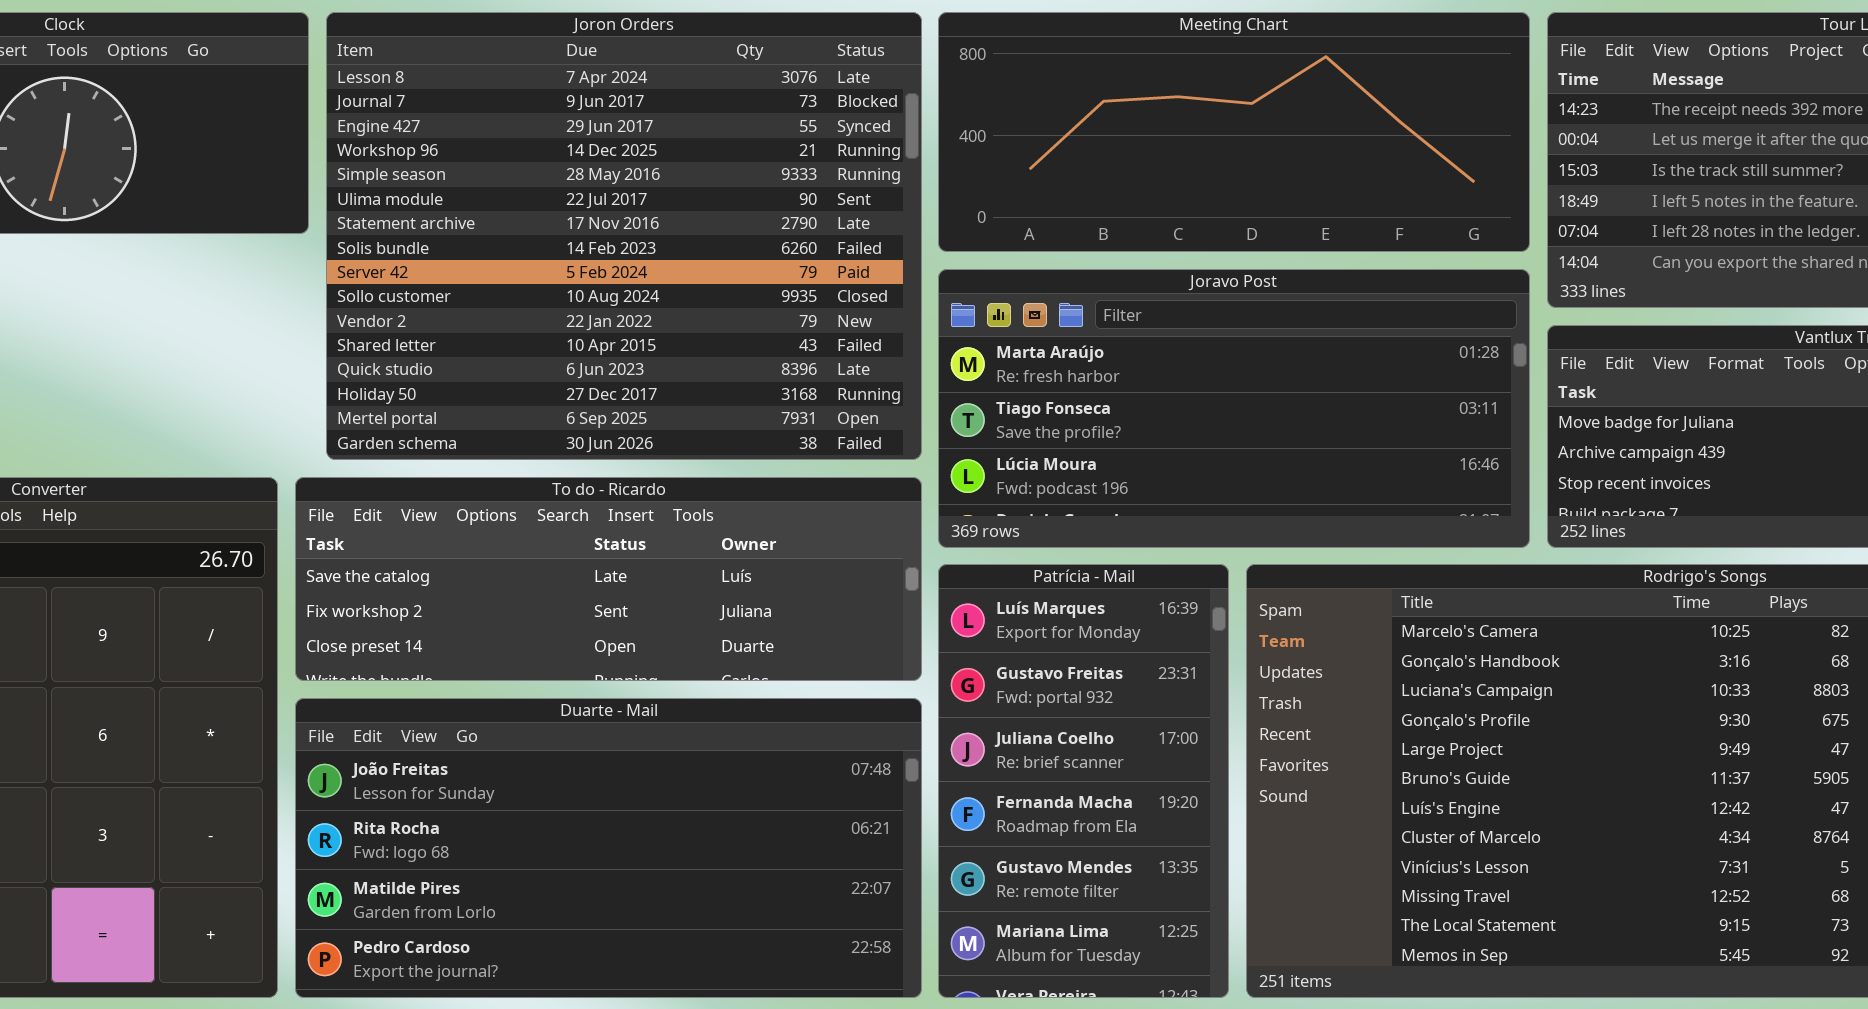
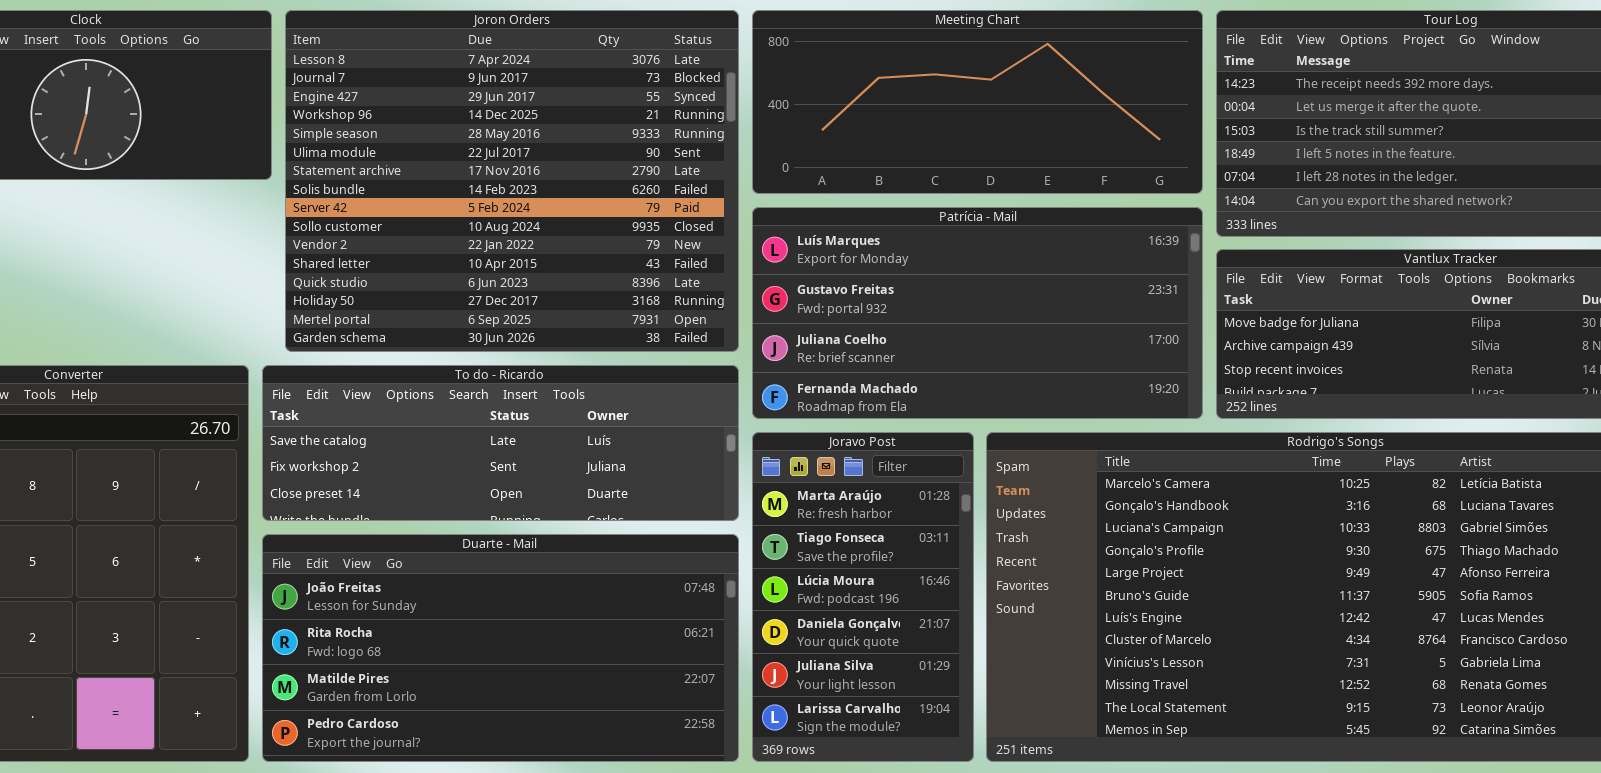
Joravo Post: [938,269,1530,548] -> [752,432,974,762], moved, resized
Patrícia - Mail: [938,564,1229,998] -> [752,207,1203,419], moved, resized

